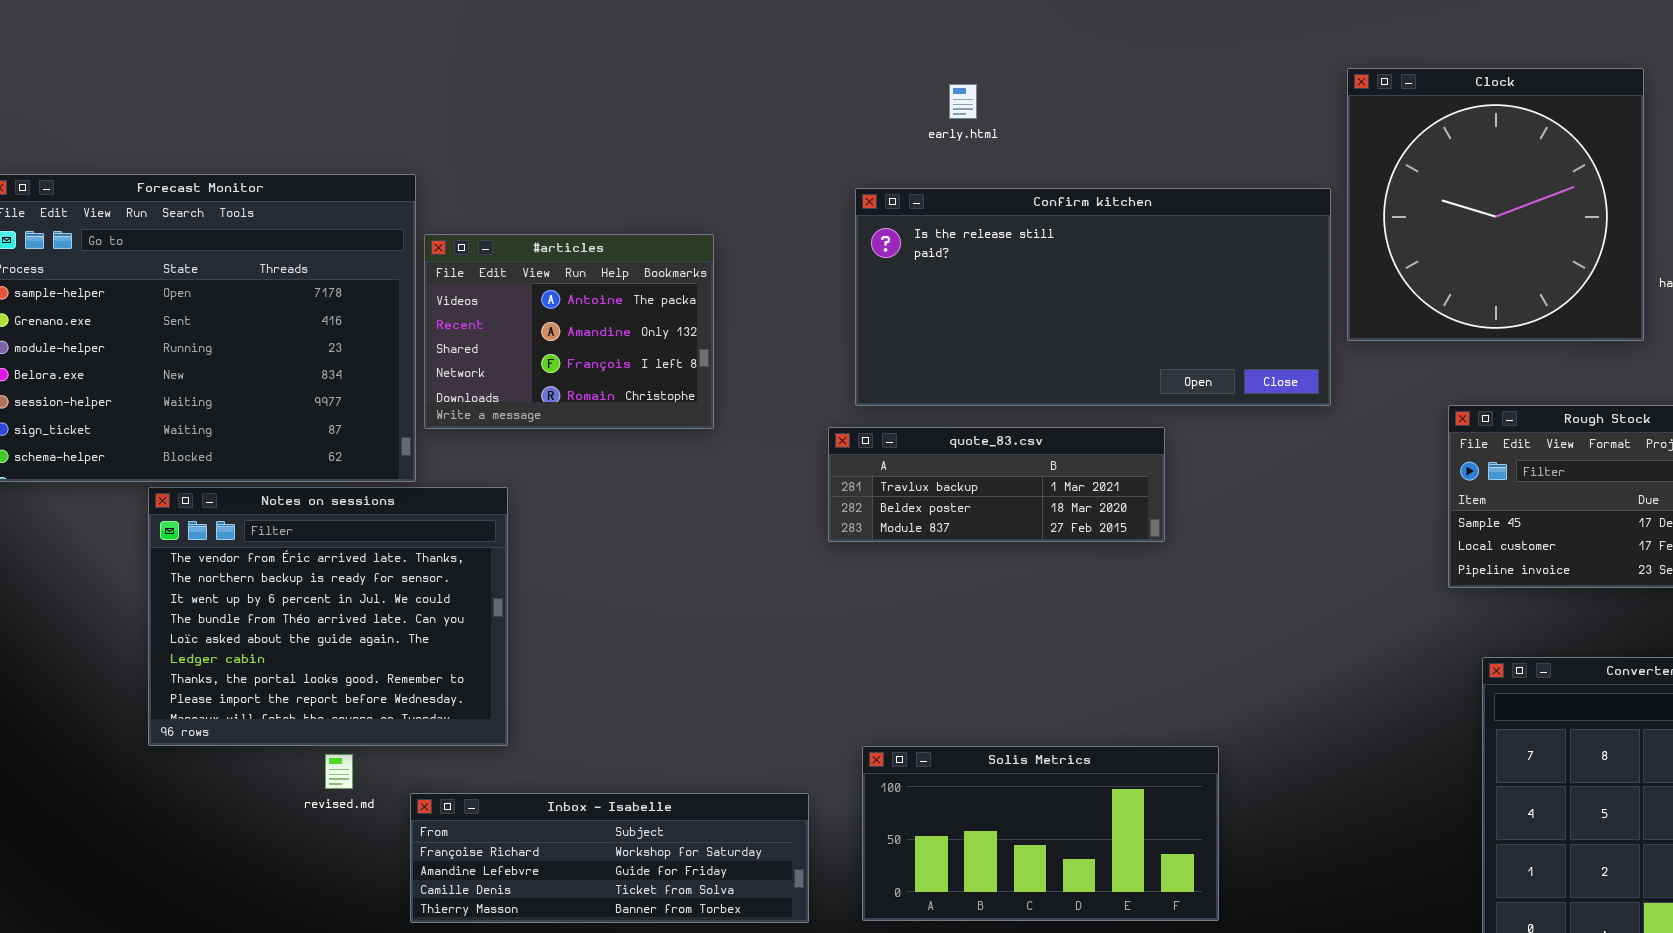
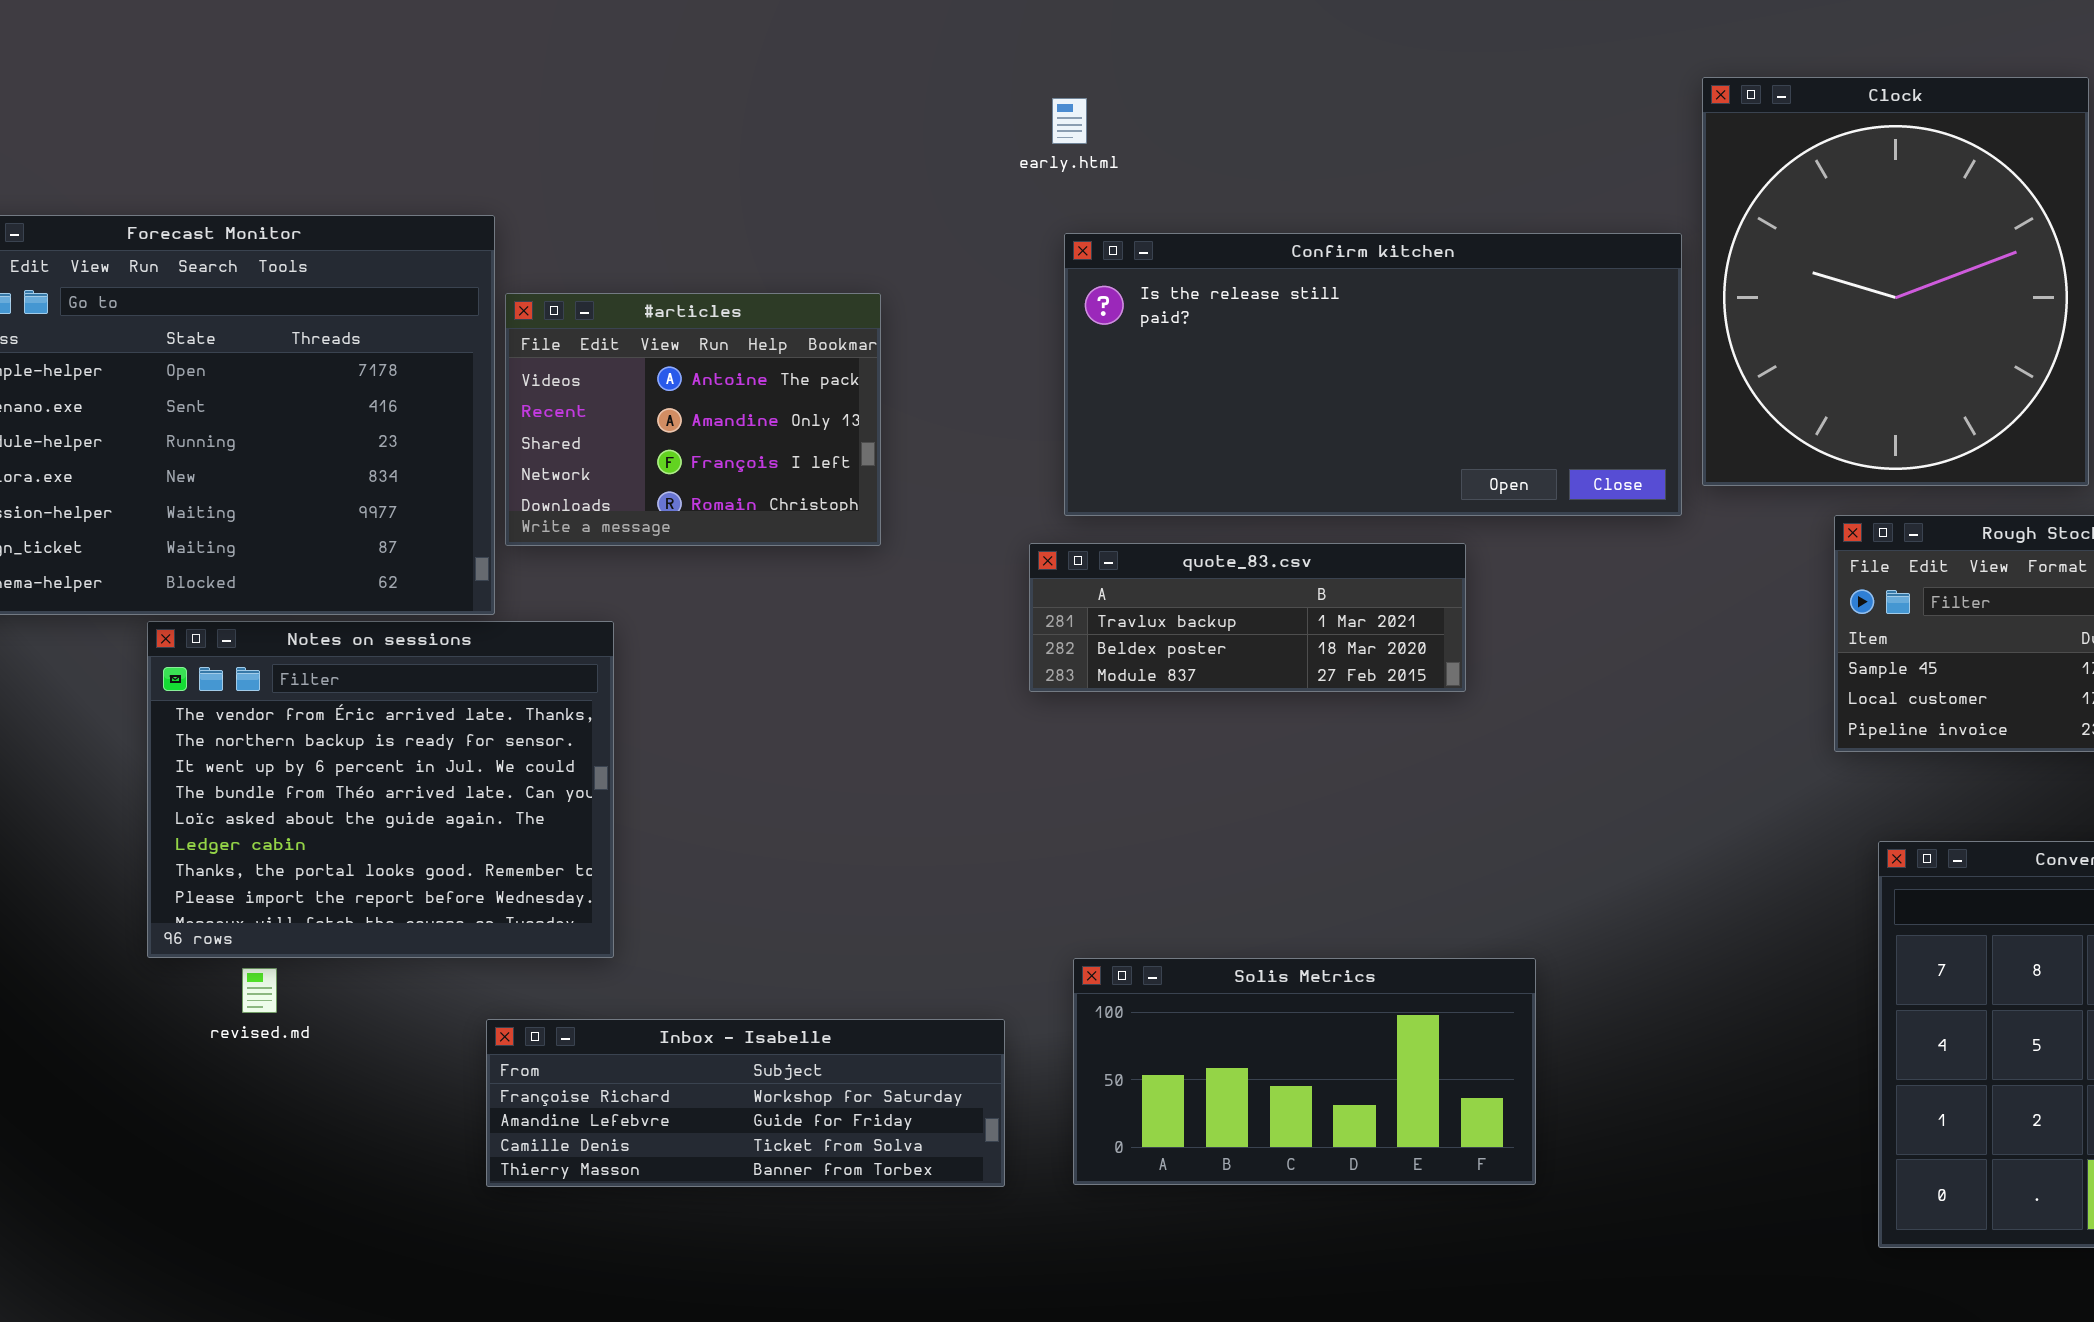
Clock: [1347,68,1644,341] -> [1702,77,2089,486], resized
early.html: [949,84,977,119] -> [1052,98,1087,144], moved
revised.md: [325,754,353,789] -> [242,968,277,1013], moved

